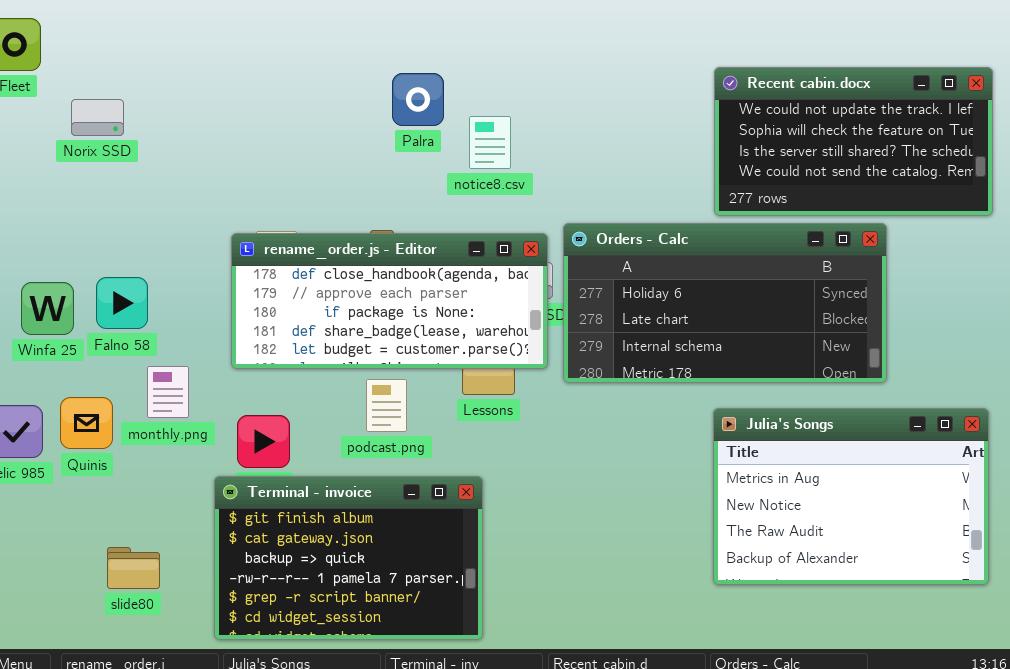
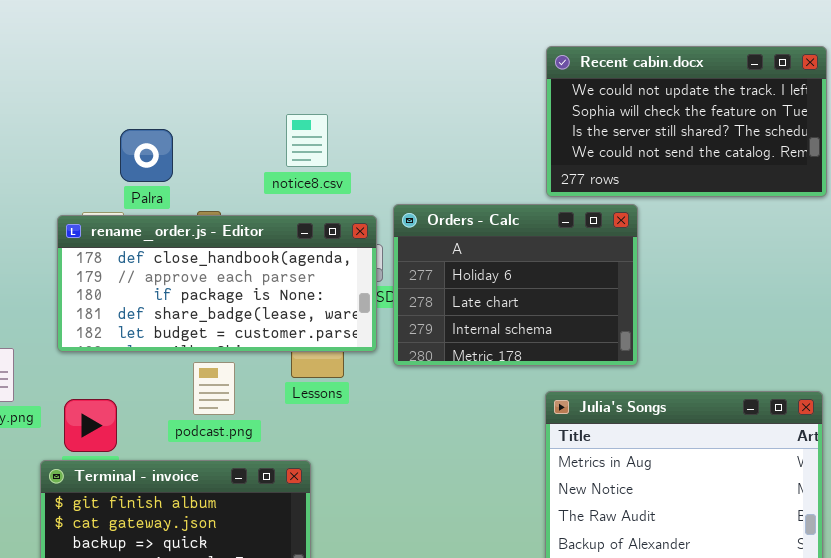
Palra: [392,73,444,126] -> [120,129,173,182], moved
notice8.csv: [469,116,511,169] -> [286,114,328,167], moved
Orders - Calc: [563,223,887,383] -> [393,204,638,366], resized

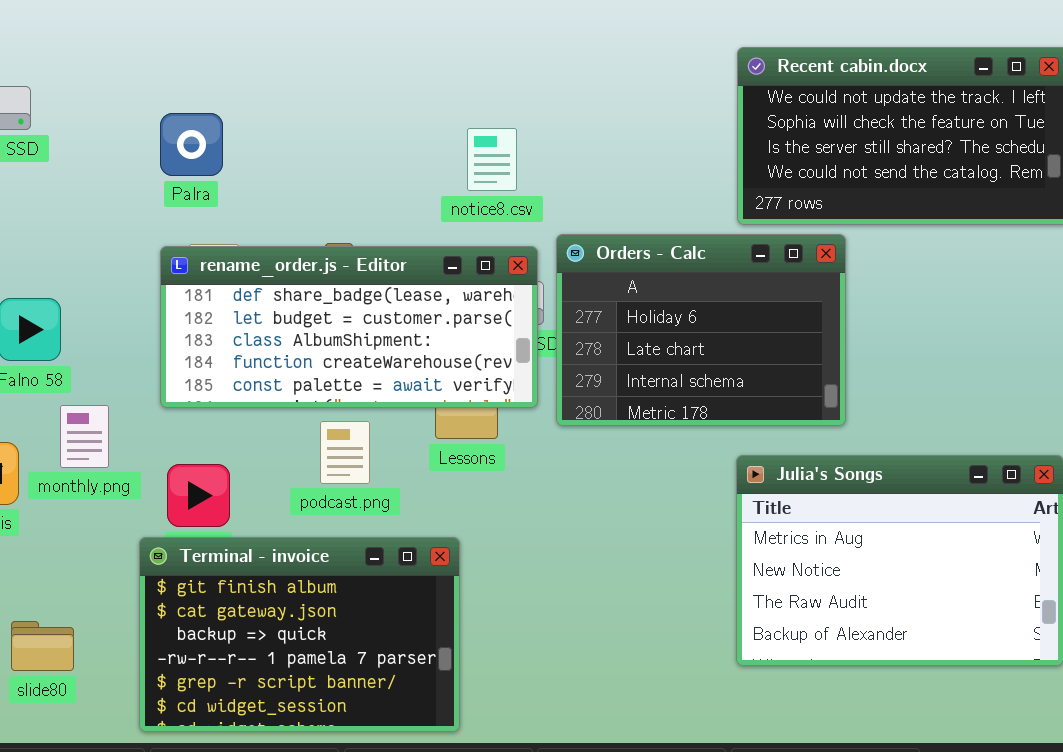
notice8.csv: [286,114,328,167] -> [467,128,517,191], moved
Palra: [120,129,173,182] -> [160,113,223,176], moved
rename_order.js - Editor: [57,215,377,352] -> [160,246,538,408], scrolled down 3 rows

